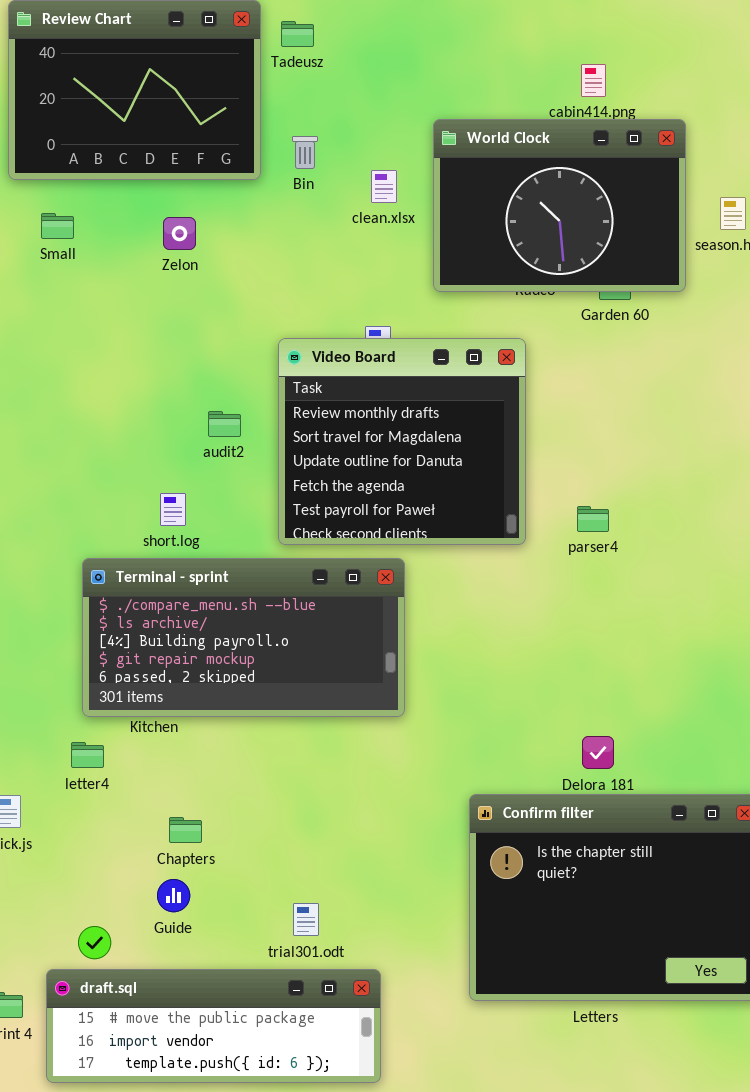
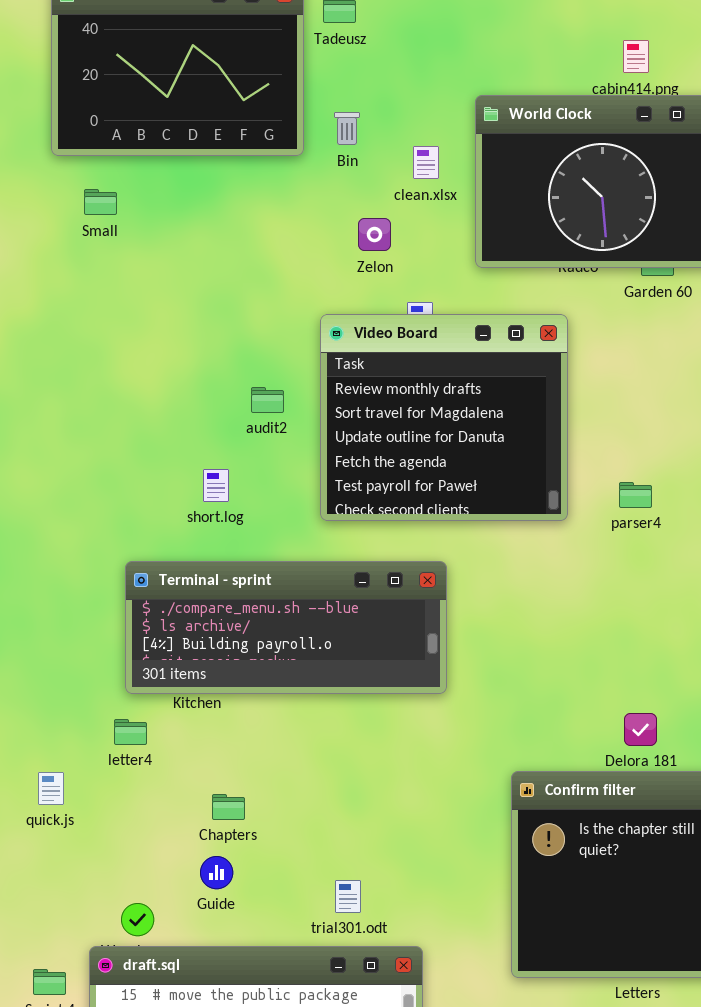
Zelon: [163,217,196,250] -> [358,218,391,251], moved
Terminal - sprint: [82,558,405,717] -> [125,561,447,694], resized

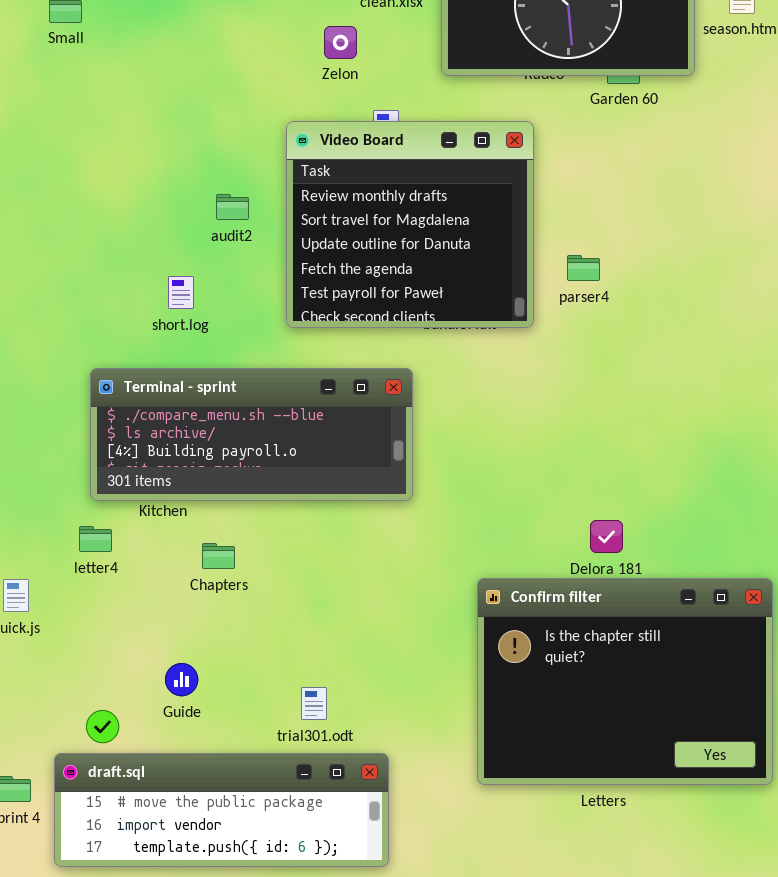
parser4: [619,482,652,508] -> [567,255,600,281], moved
Chapters: [212,794,245,820] -> [202,543,235,569], moved

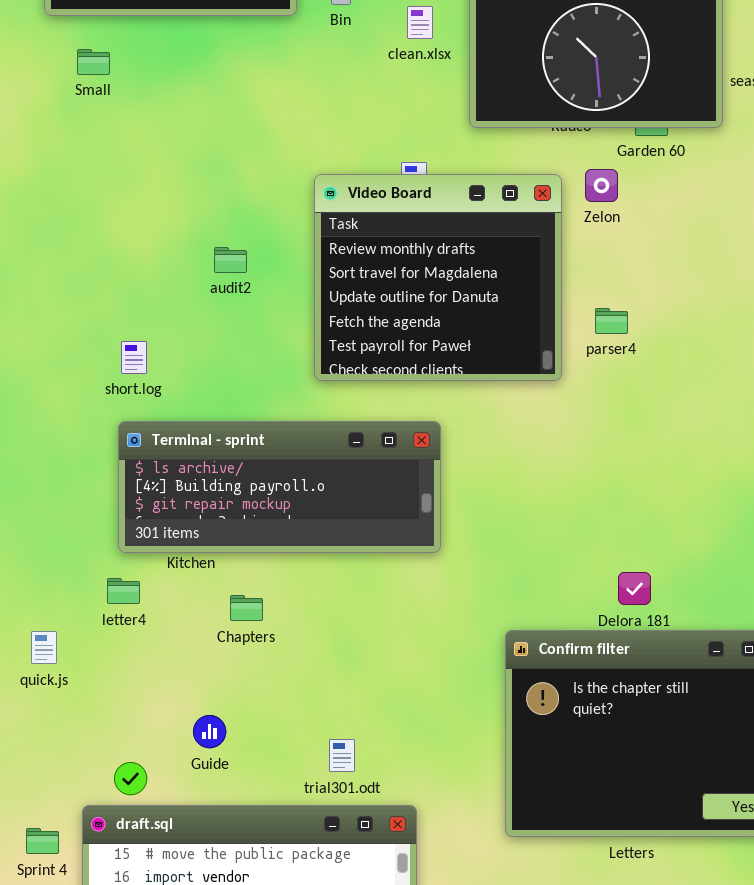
Zelon: [324,26,357,59] -> [585,169,618,202], moved
audit2: [216,194,249,220] -> [214,247,247,273], moved
short.log: [168,276,194,309] -> [121,341,147,374], moved
Terminal - sprint: [90,368,413,501] -> [118,421,441,553], scrolled down 1 row

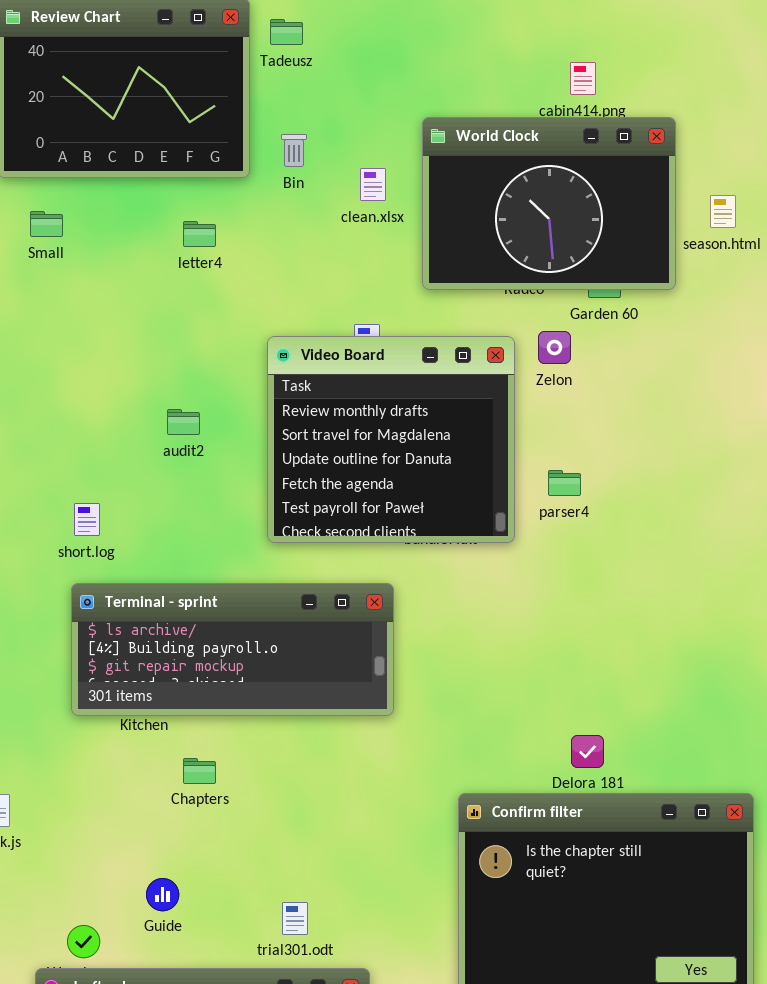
letter4: [107,578,140,604] -> [183,221,216,247], moved

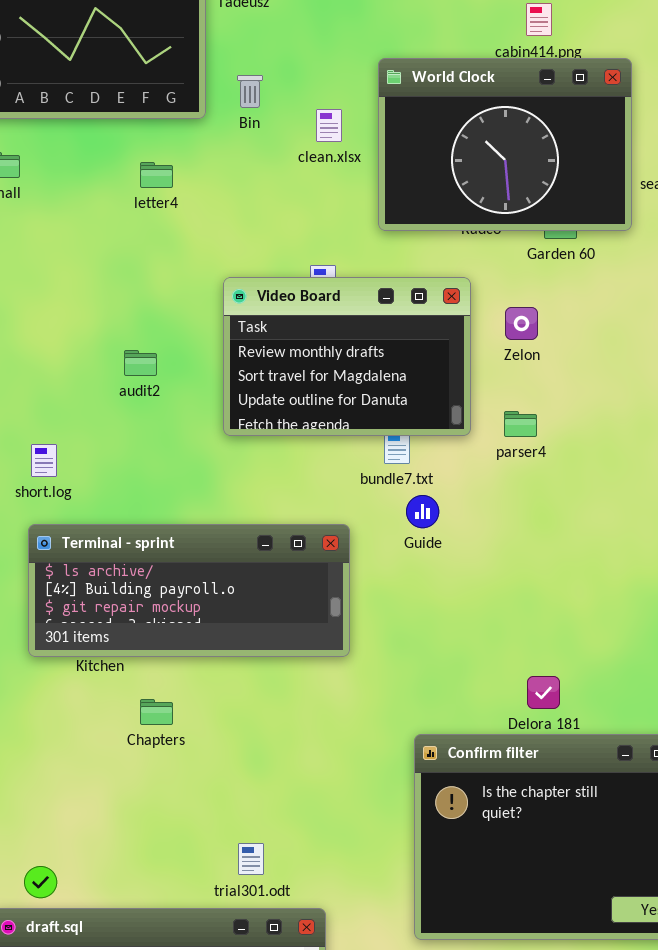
Zelon: [538,331,571,364] -> [505,307,538,340], moved
Video Board: [267,336,515,543] -> [223,277,471,436], resized
Guide: [146,878,179,911] -> [406,495,439,528], moved

